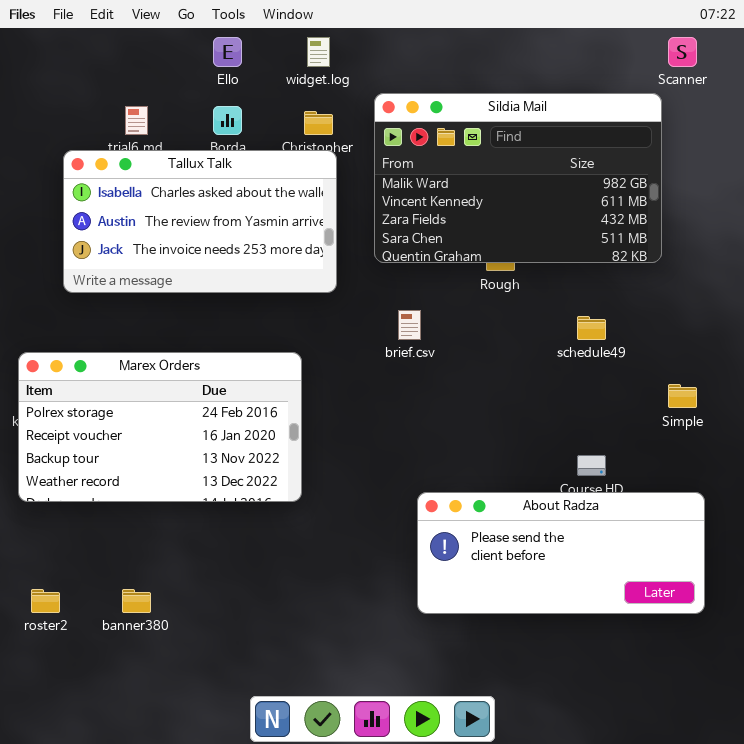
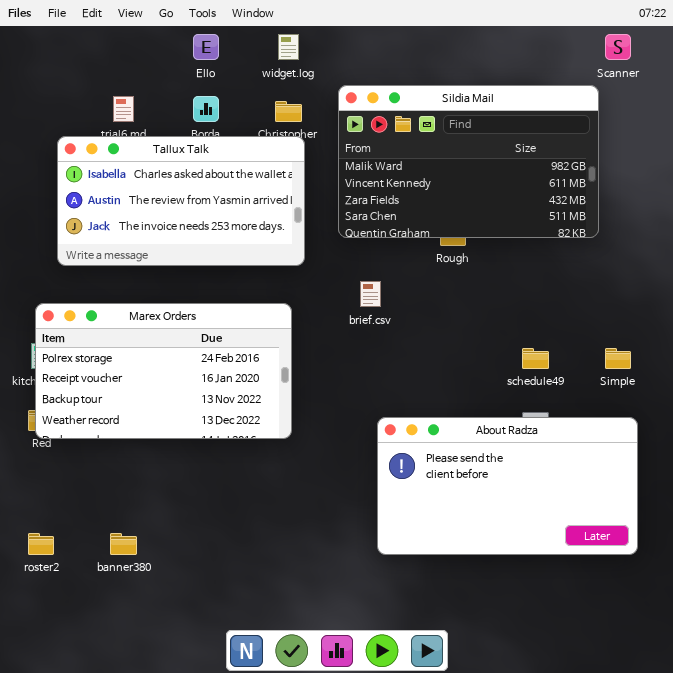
schedule49: [577,316,606,340] -> [522,348,549,369], moved
Marex Orders: [18,352,302,502] -> [35,303,292,439], moved
About Radza: [417,492,705,614] -> [377,417,638,555], resized

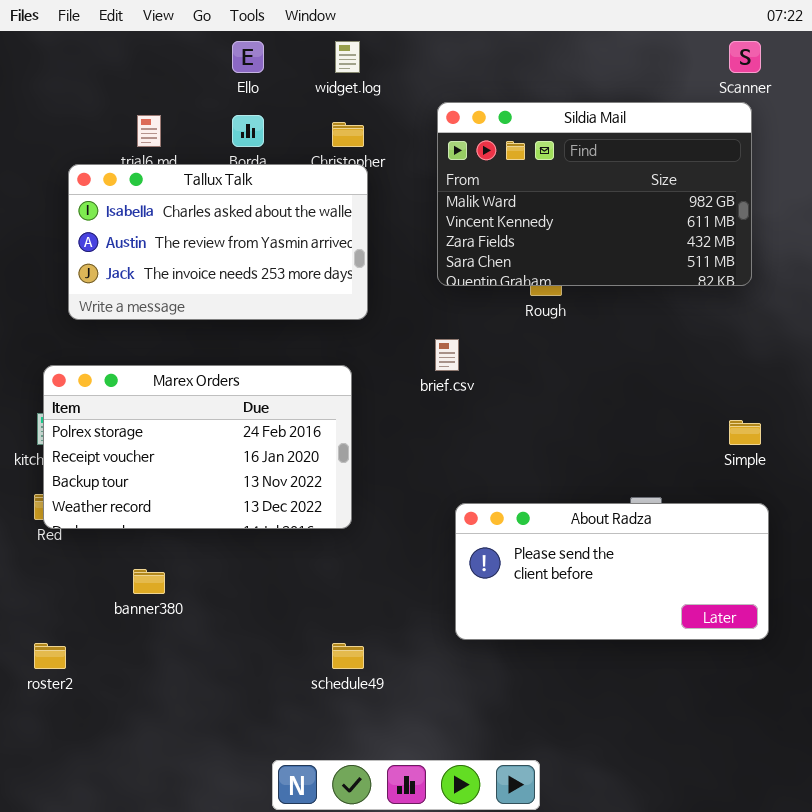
Sildia Mail: [338,85,599,238] -> [437,102,752,286], moved
schedule49: [522,348,549,369] -> [332,643,364,669], moved
About Radza: [377,417,638,555] -> [455,503,769,640], resized
banner380: [110,533,137,555] -> [133,569,165,594], moved

